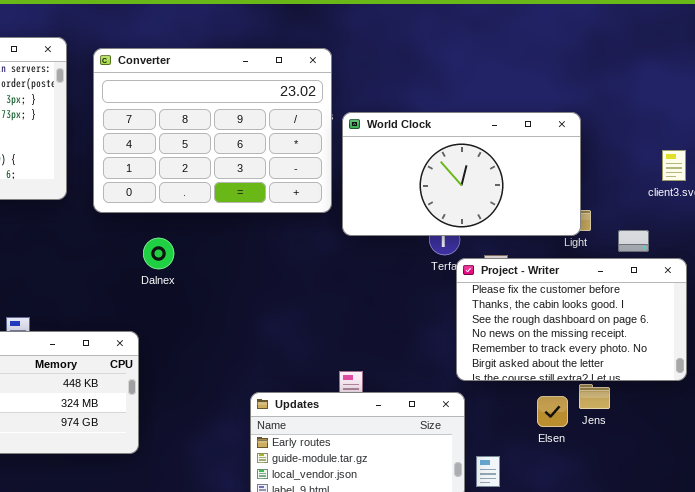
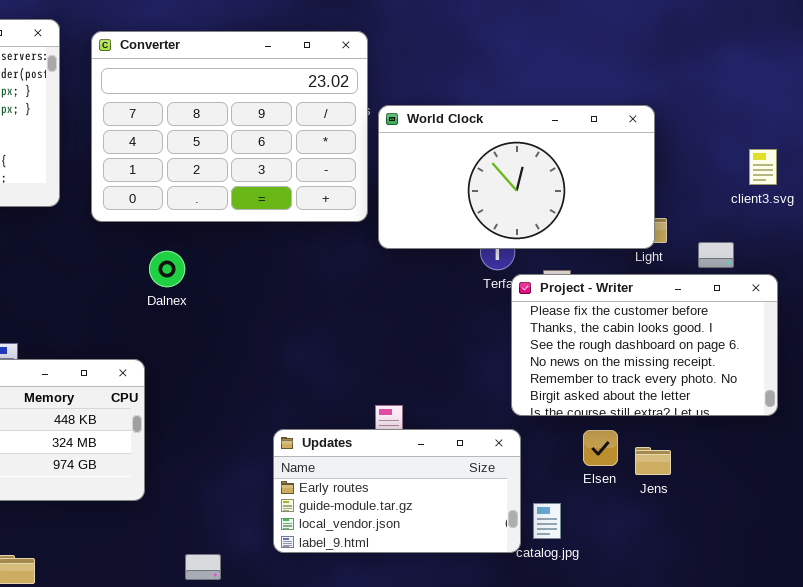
Jens: [579,384,610,409] -> [635,447,671,475], moved
Elsen: [537,396,568,427] -> [583,430,618,466], moved

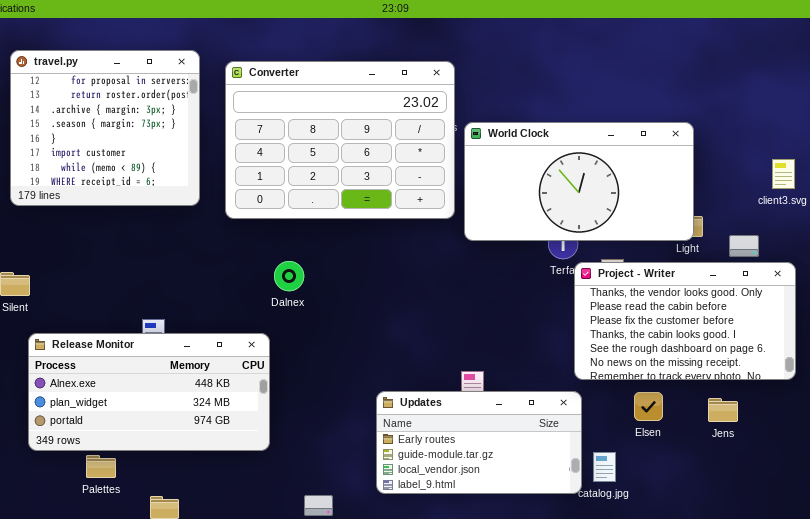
Dalnex: [149,251,185,287] -> [274,261,304,291], moved
Project - Writer: [511,274,778,416] -> [574,262,796,380], scrolled up 2 rows
Jens: [635,447,671,475] -> [708,398,738,422], moved

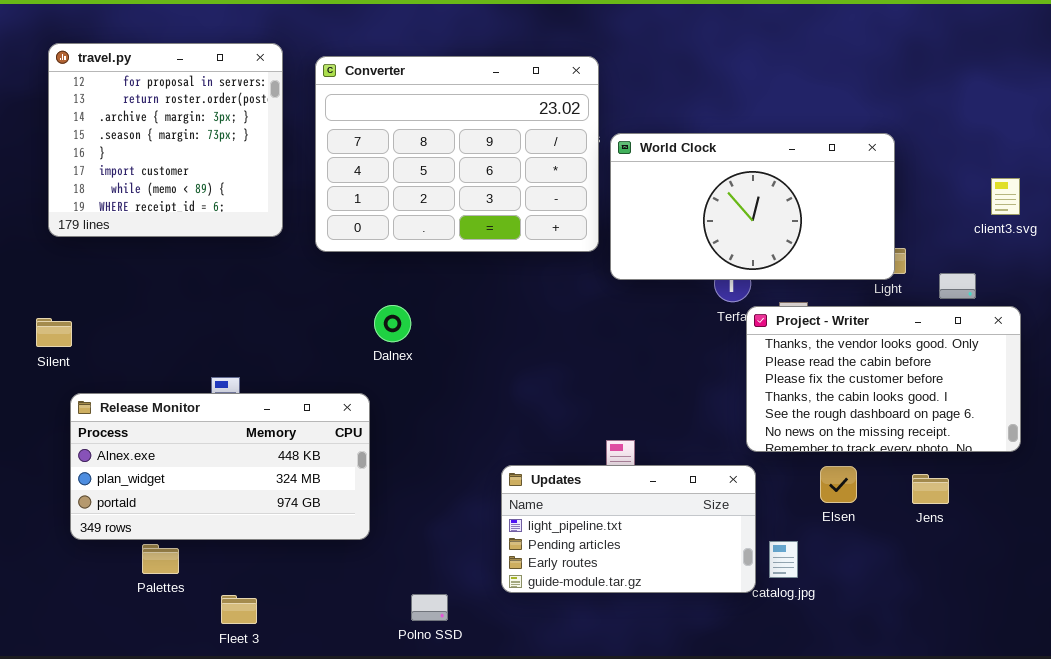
Updates: [376,391,582,494] -> [501,465,756,593], scrolled up 2 rows

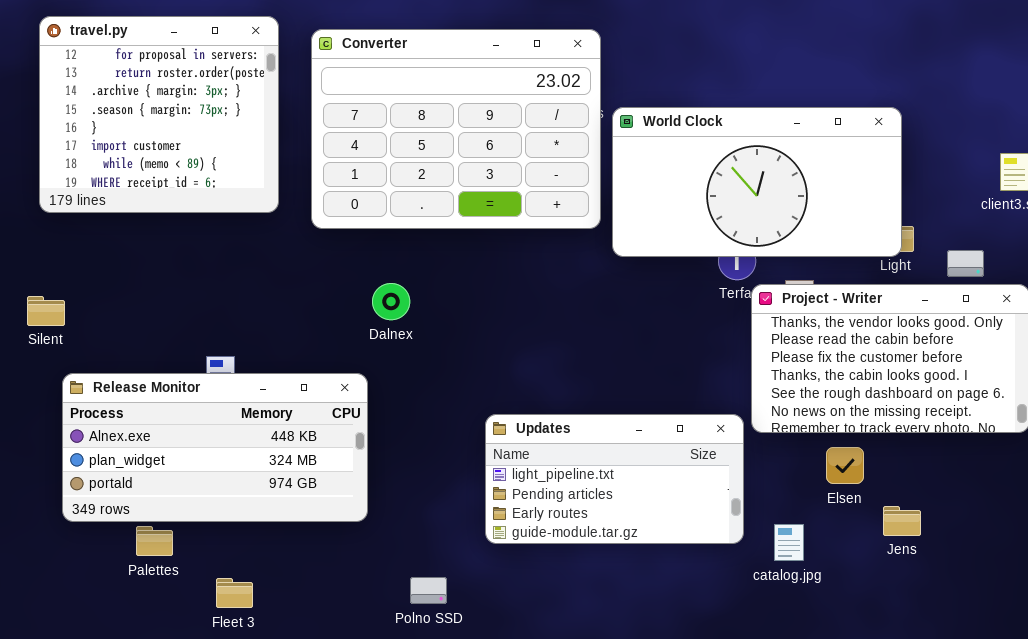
Updates: [501,465,756,593] -> [485,414,744,544], moved
Jens: [912,474,949,504] -> [883,506,921,536], moved

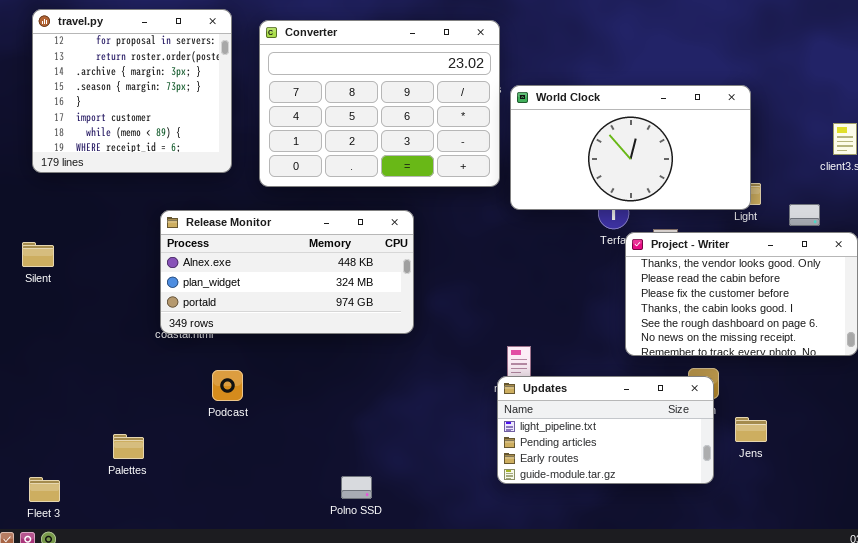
Release Monitor: [62,373,368,522] -> [160,210,414,334], moved
Updates: [485,414,744,544] -> [497,376,714,484], moved
Fleet 3: [216,578,253,608] -> [29,477,60,502], moved

